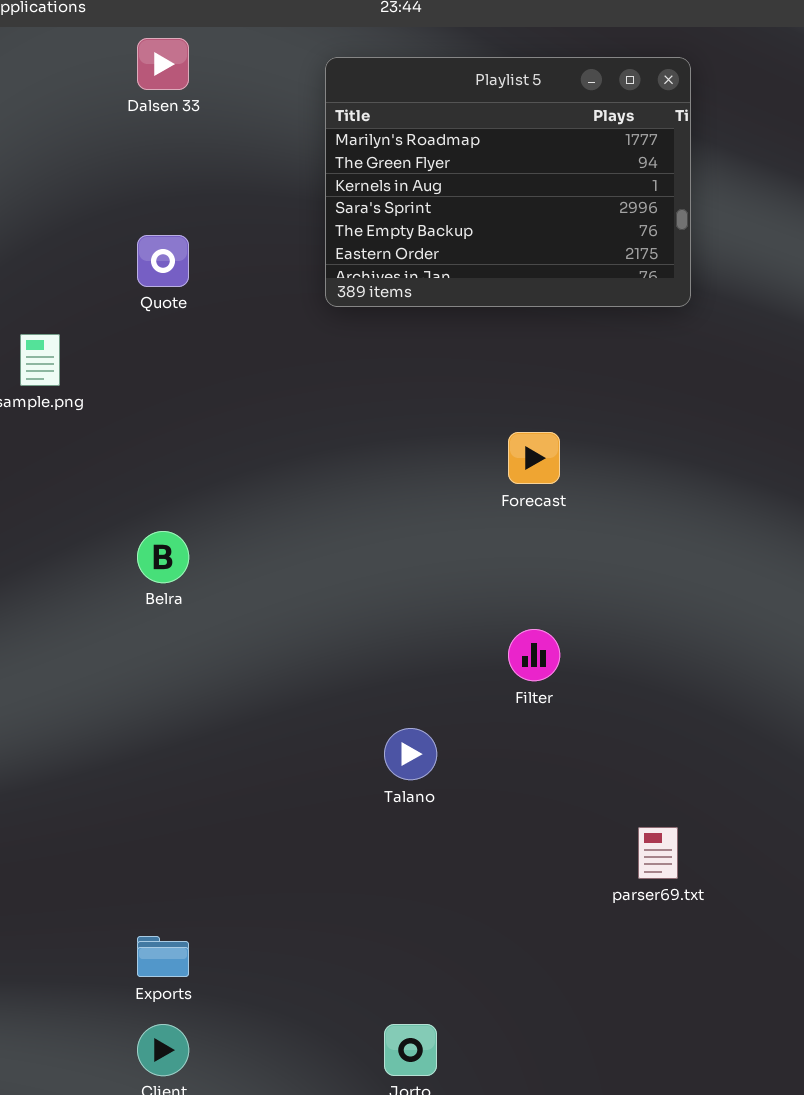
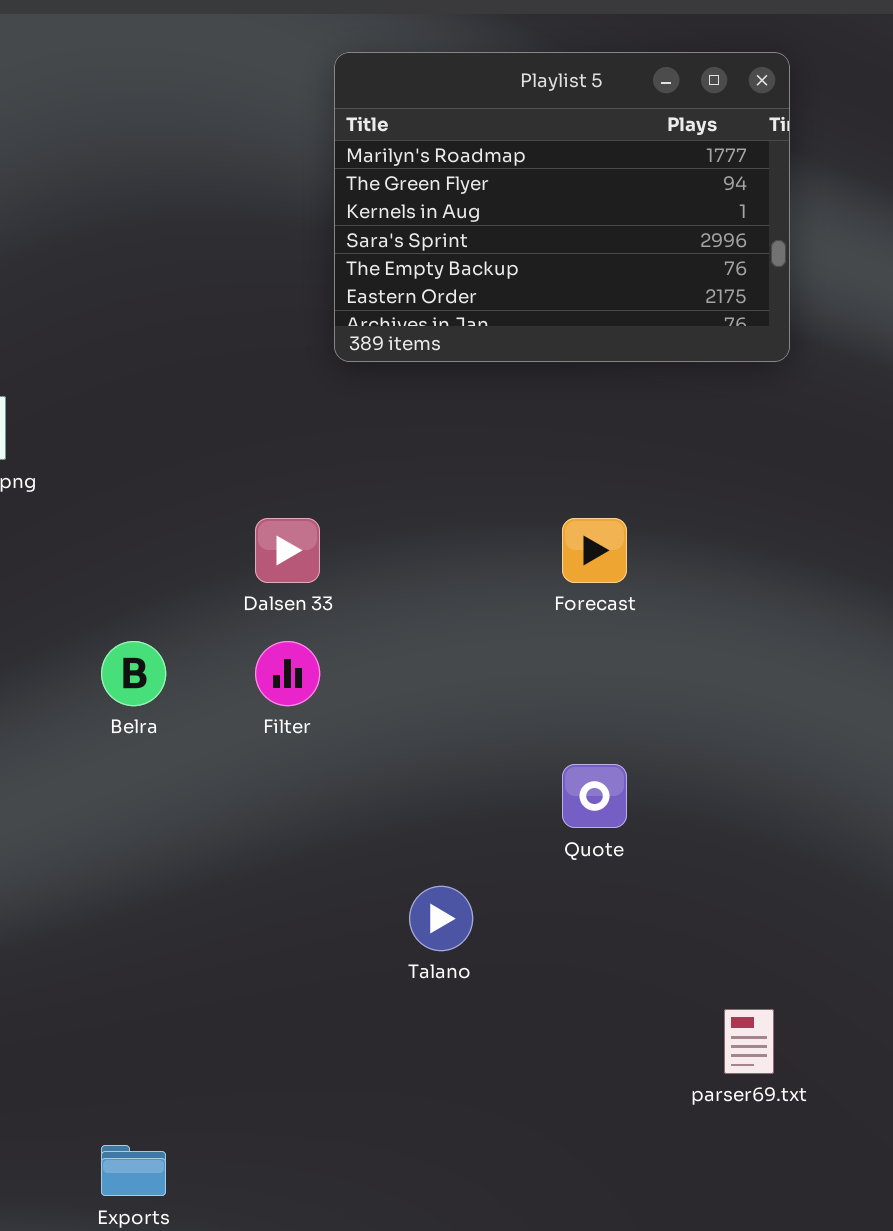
Dalsen 33: [137,38,189,90] -> [255,518,320,583], moved
Quote: [137,235,189,287] -> [562,764,627,828], moved
Filter: [508,629,560,681] -> [255,641,320,706], moved

